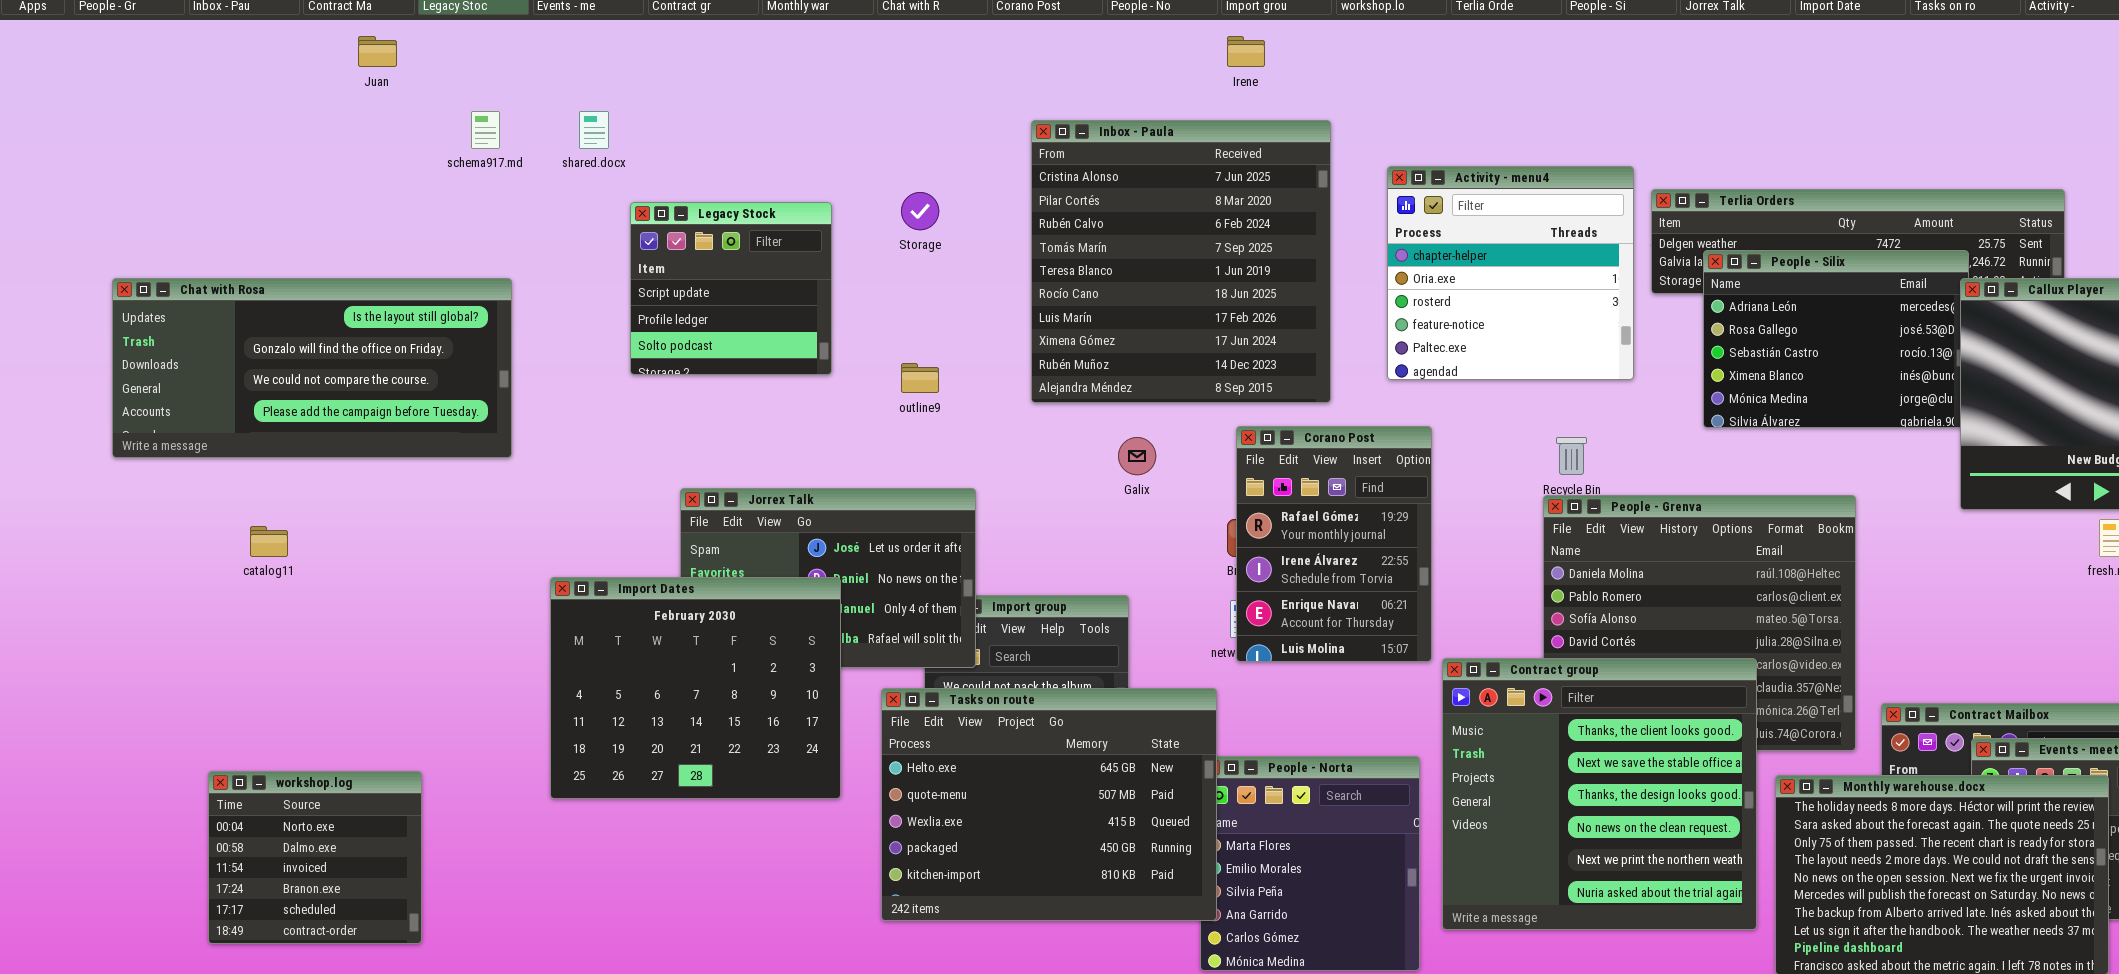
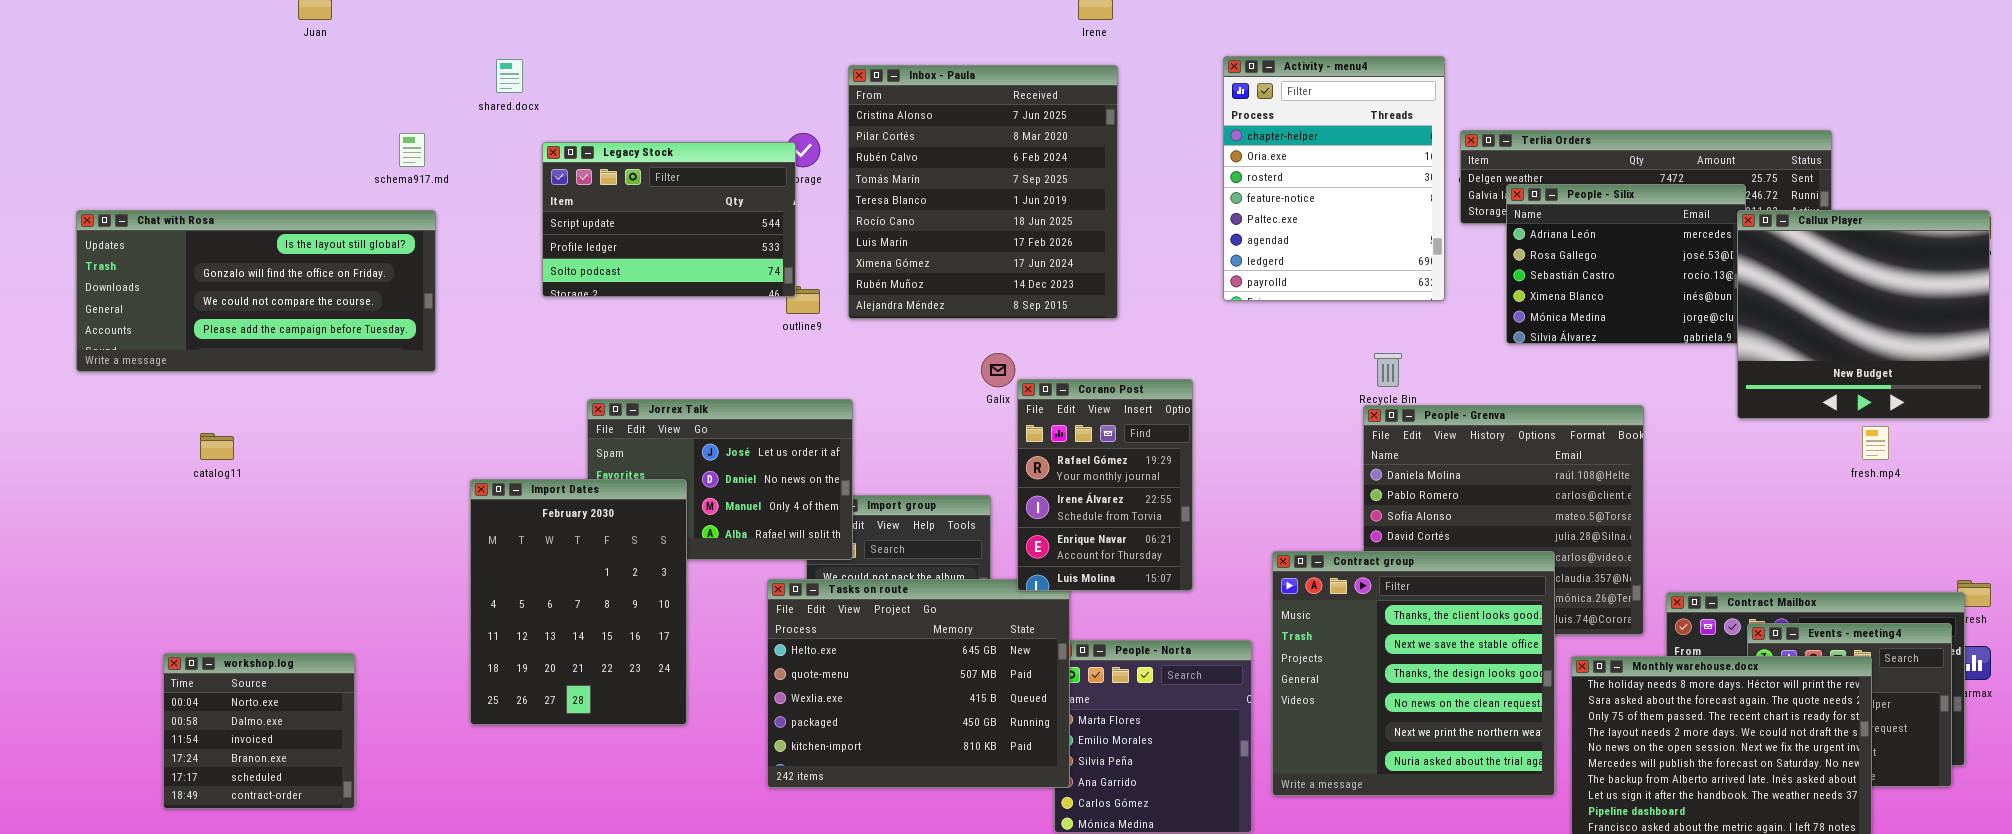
schema917.md: [471,111,500,149] -> [399,133,425,167], moved
Inbox - Paula: [1031,120,1331,403] -> [848,65,1118,319], moved
Activity - menu4: [1387,166,1634,380] -> [1223,56,1445,301], resized
Legacy Stock: [630,202,832,375] -> [542,142,796,297], resized
Corano Post: [1236,426,1432,662] -> [1017,379,1193,591], moved
Import Dates: [550,577,841,799] -> [470,479,687,725], resized

